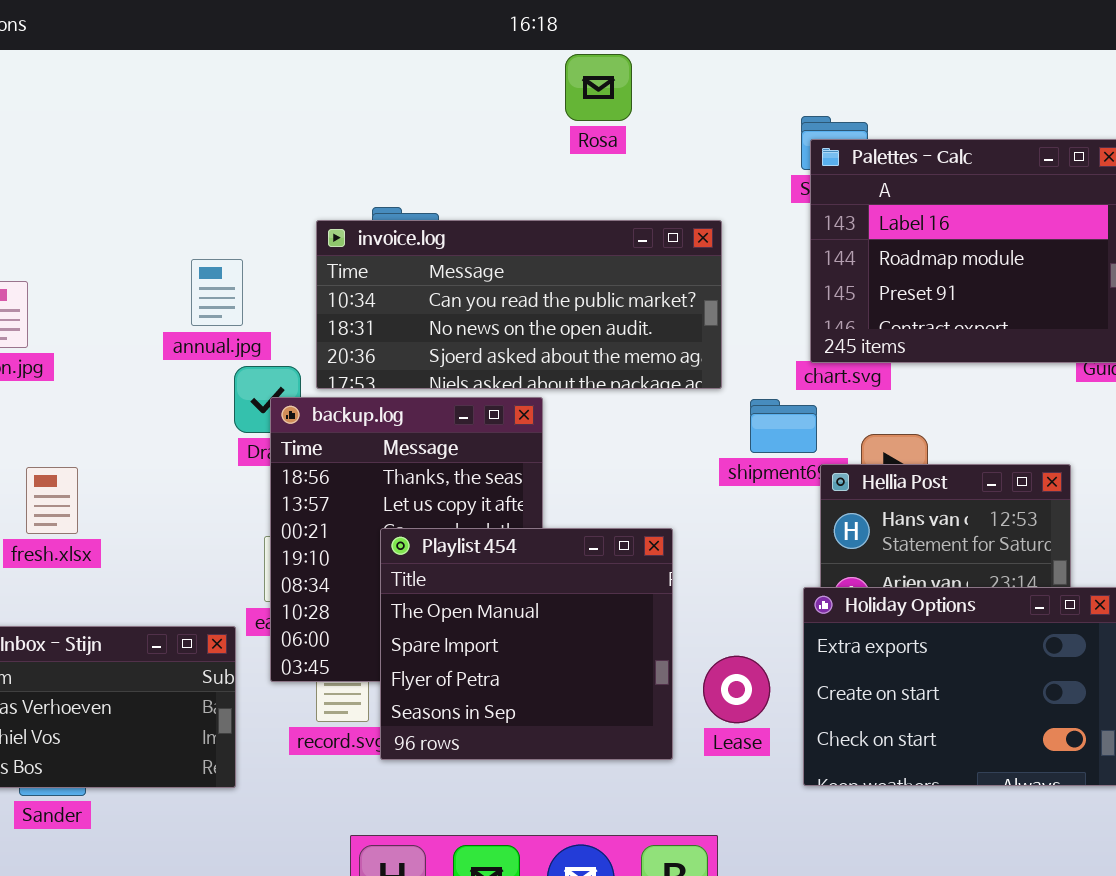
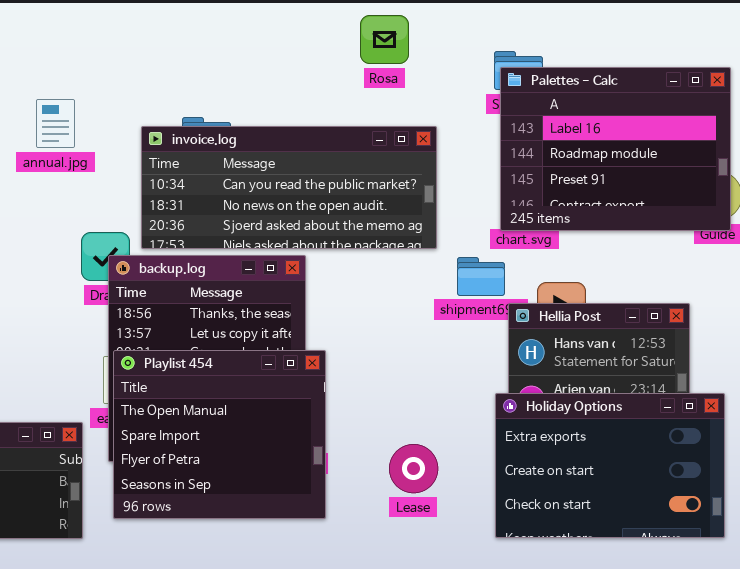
Rosa: [565,54,632,121] -> [360,15,409,64], moved
annual.jpg: [191,259,243,326] -> [36,99,75,148], moved
Playlist 454: [380,528,673,760] -> [113,350,326,519], moved
Lease: [703,656,770,723] -> [389,444,438,493], moved

